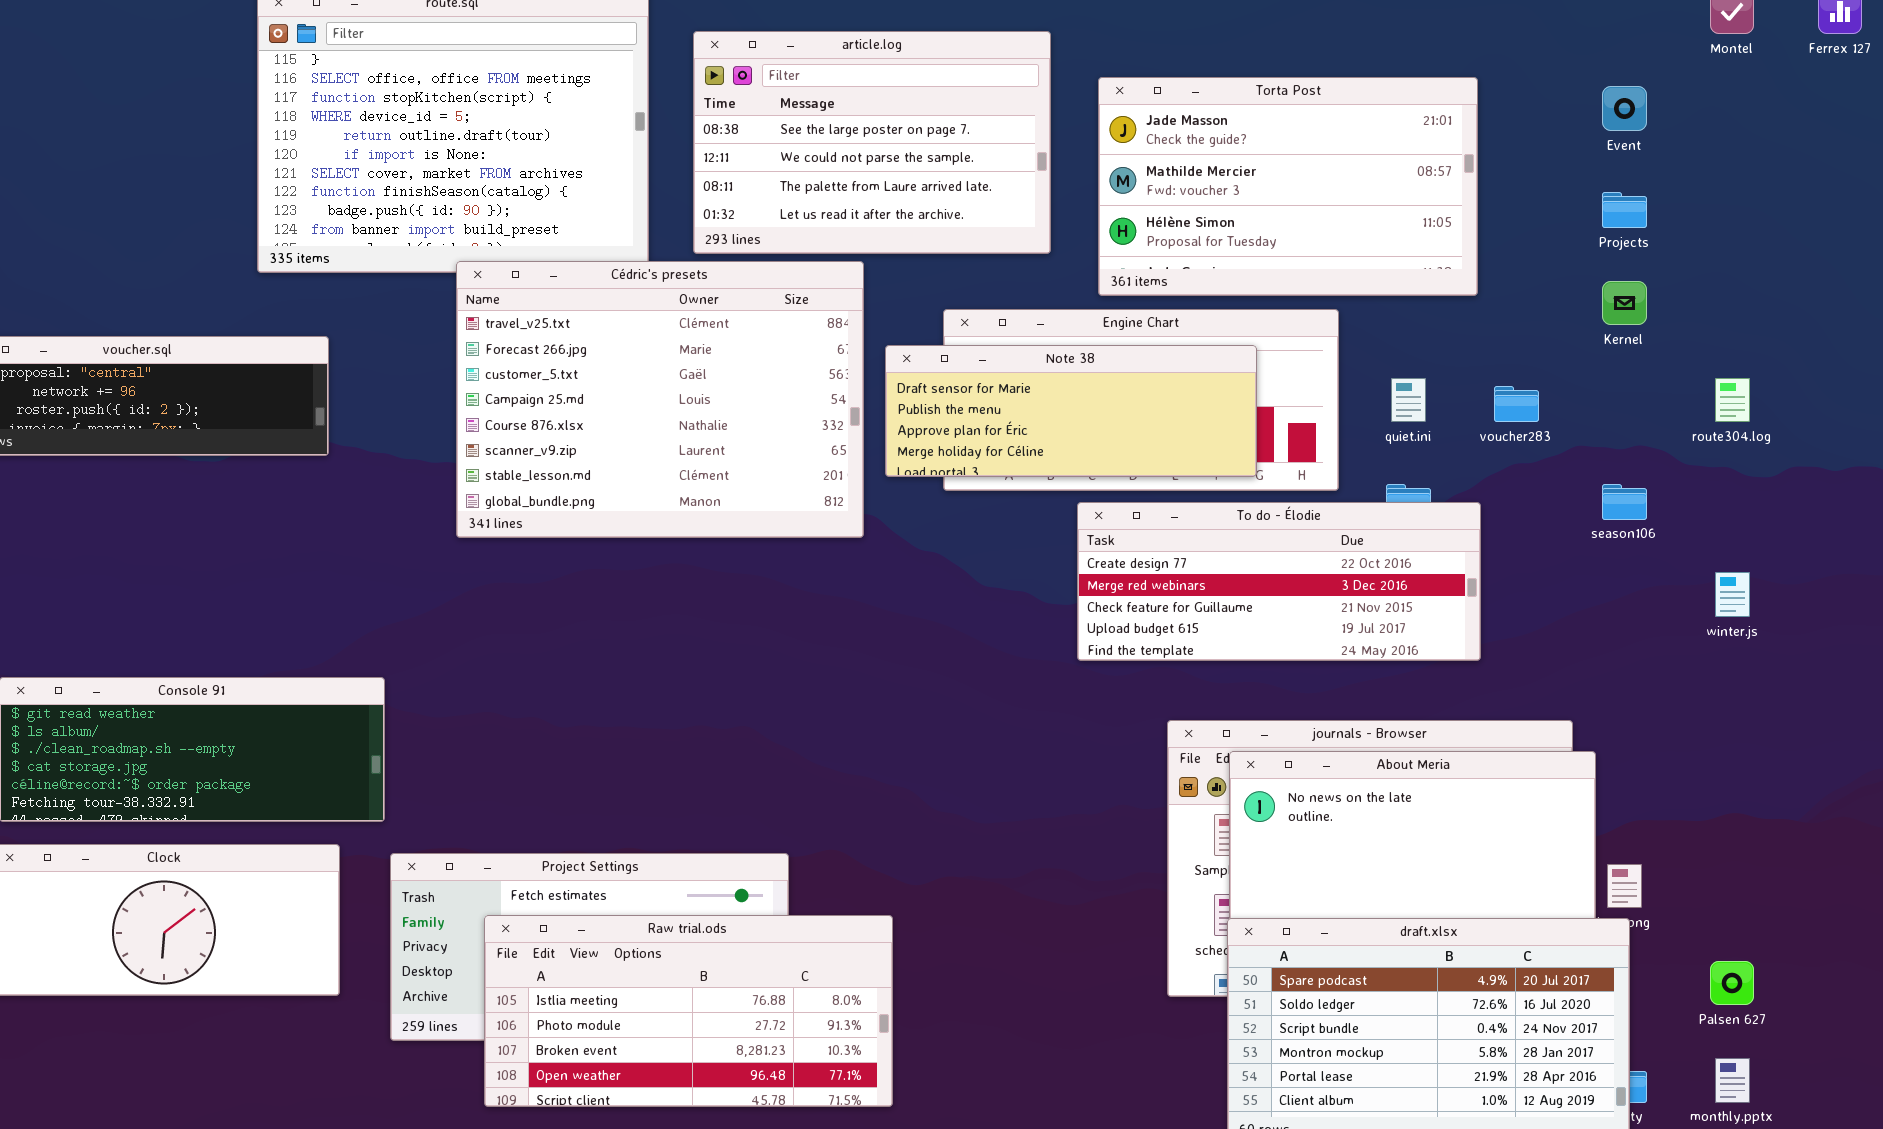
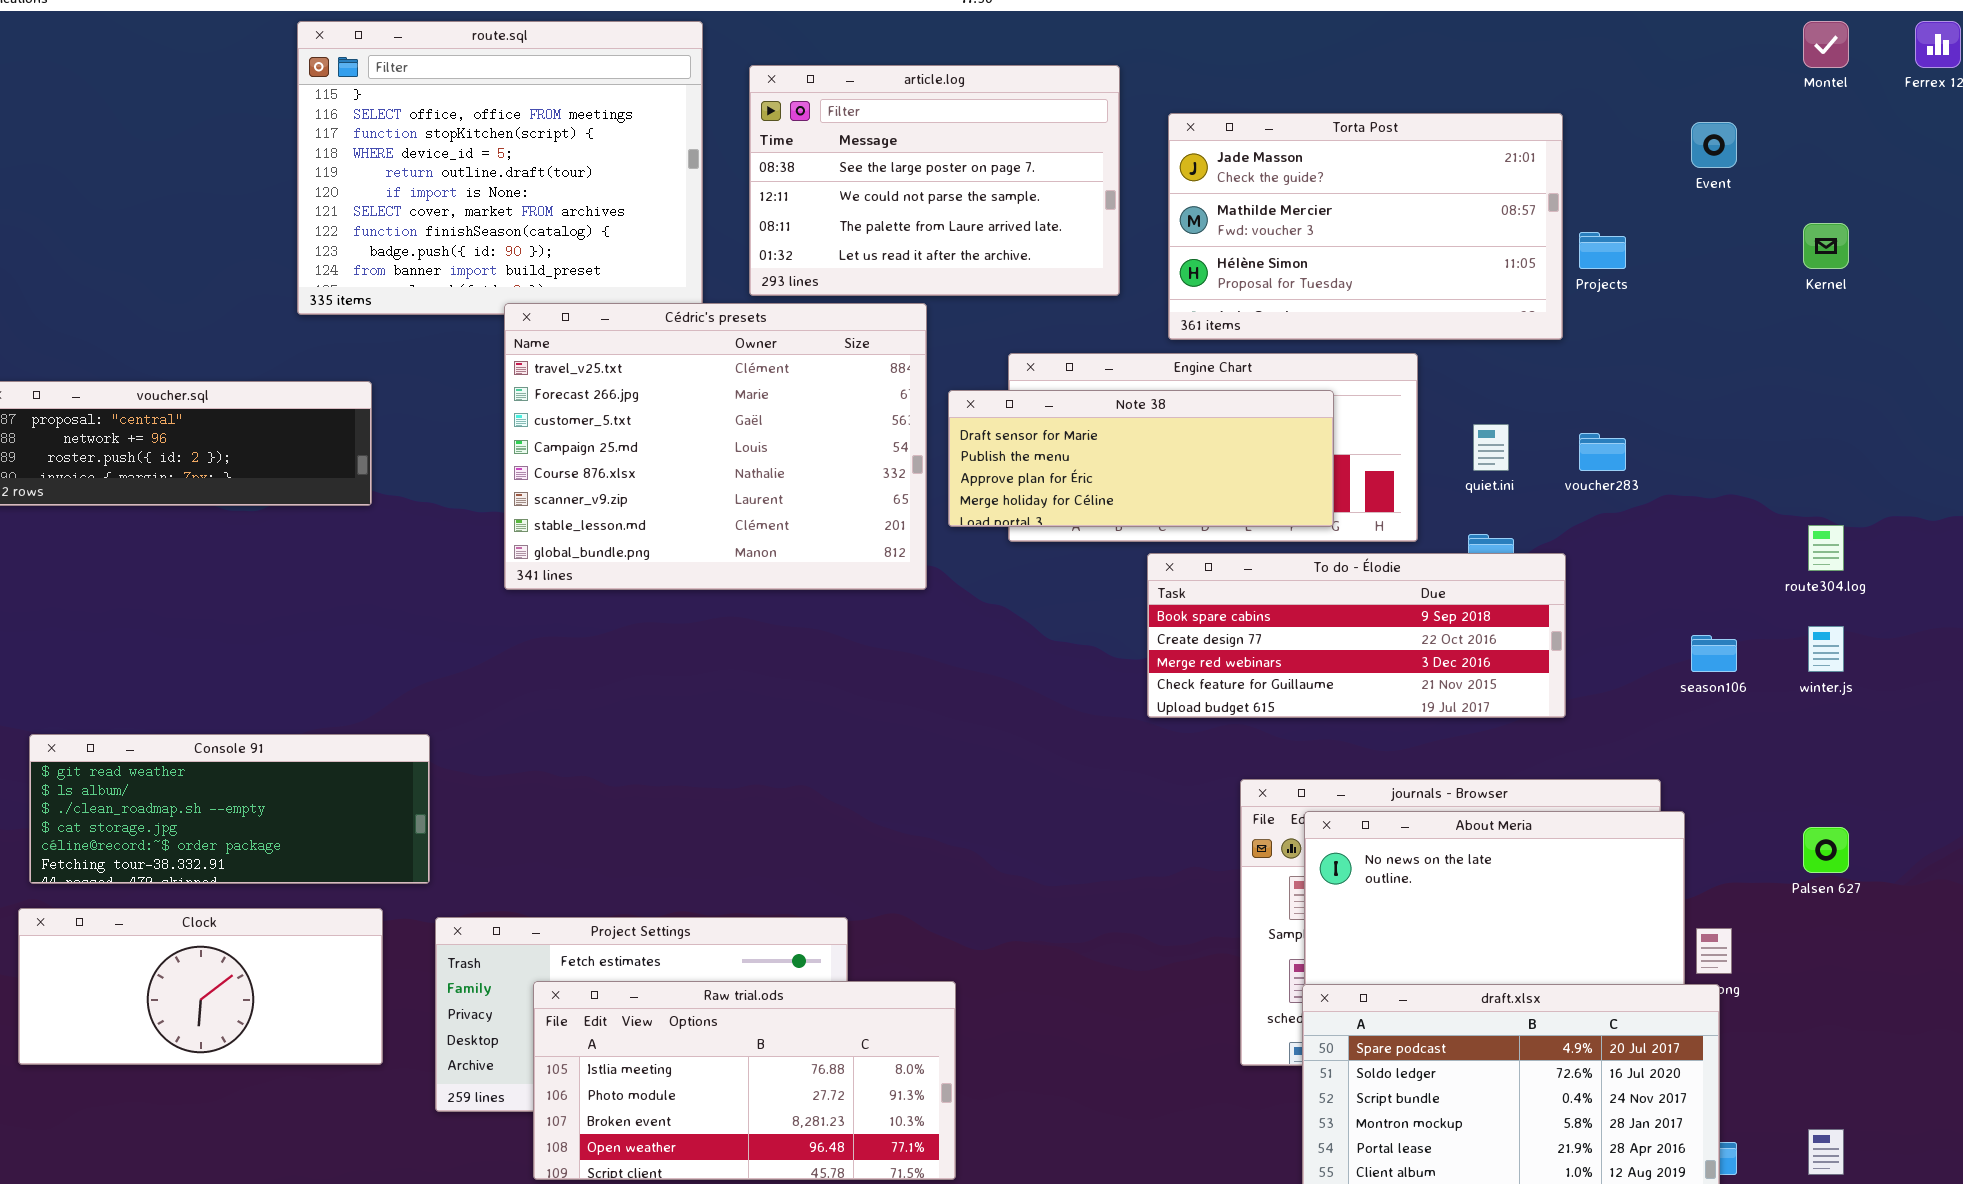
Projects: [1602,192,1647,228] -> [1579,232,1626,269], moved
Kernel: [1602,281,1647,325] -> [1803,223,1849,269], moved
route304.log: [1715,378,1750,422] -> [1808,525,1844,571], moved
season106: [1602,484,1647,520] -> [1691,635,1737,672], moved
To do - Élodie: [1077,502,1481,661] -> [1147,553,1566,718], scrolled up 1 row
Palsen 627: [1710,961,1754,1005] -> [1803,827,1849,873], moved

